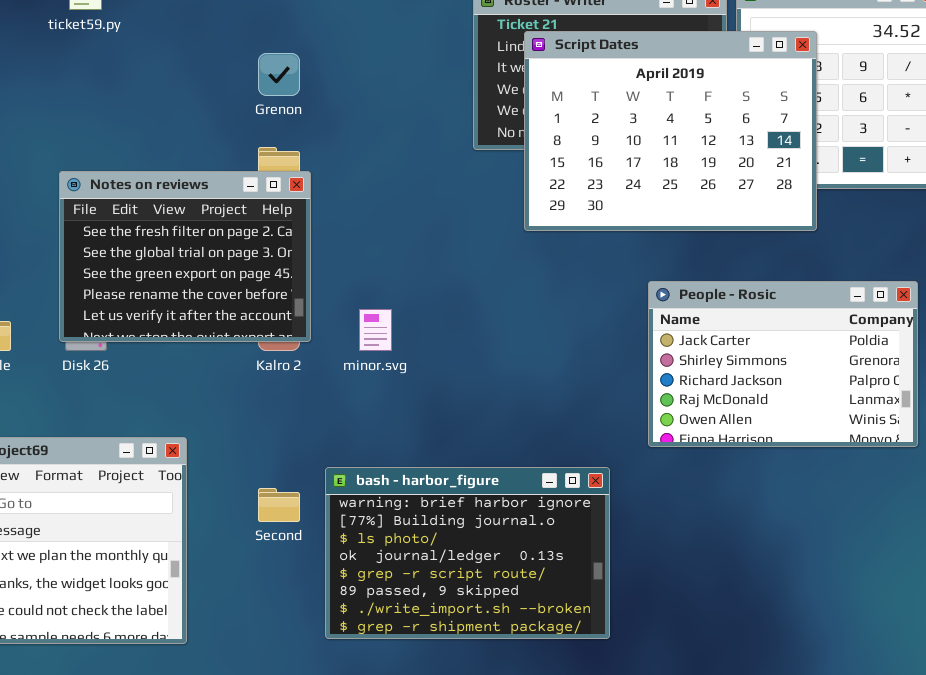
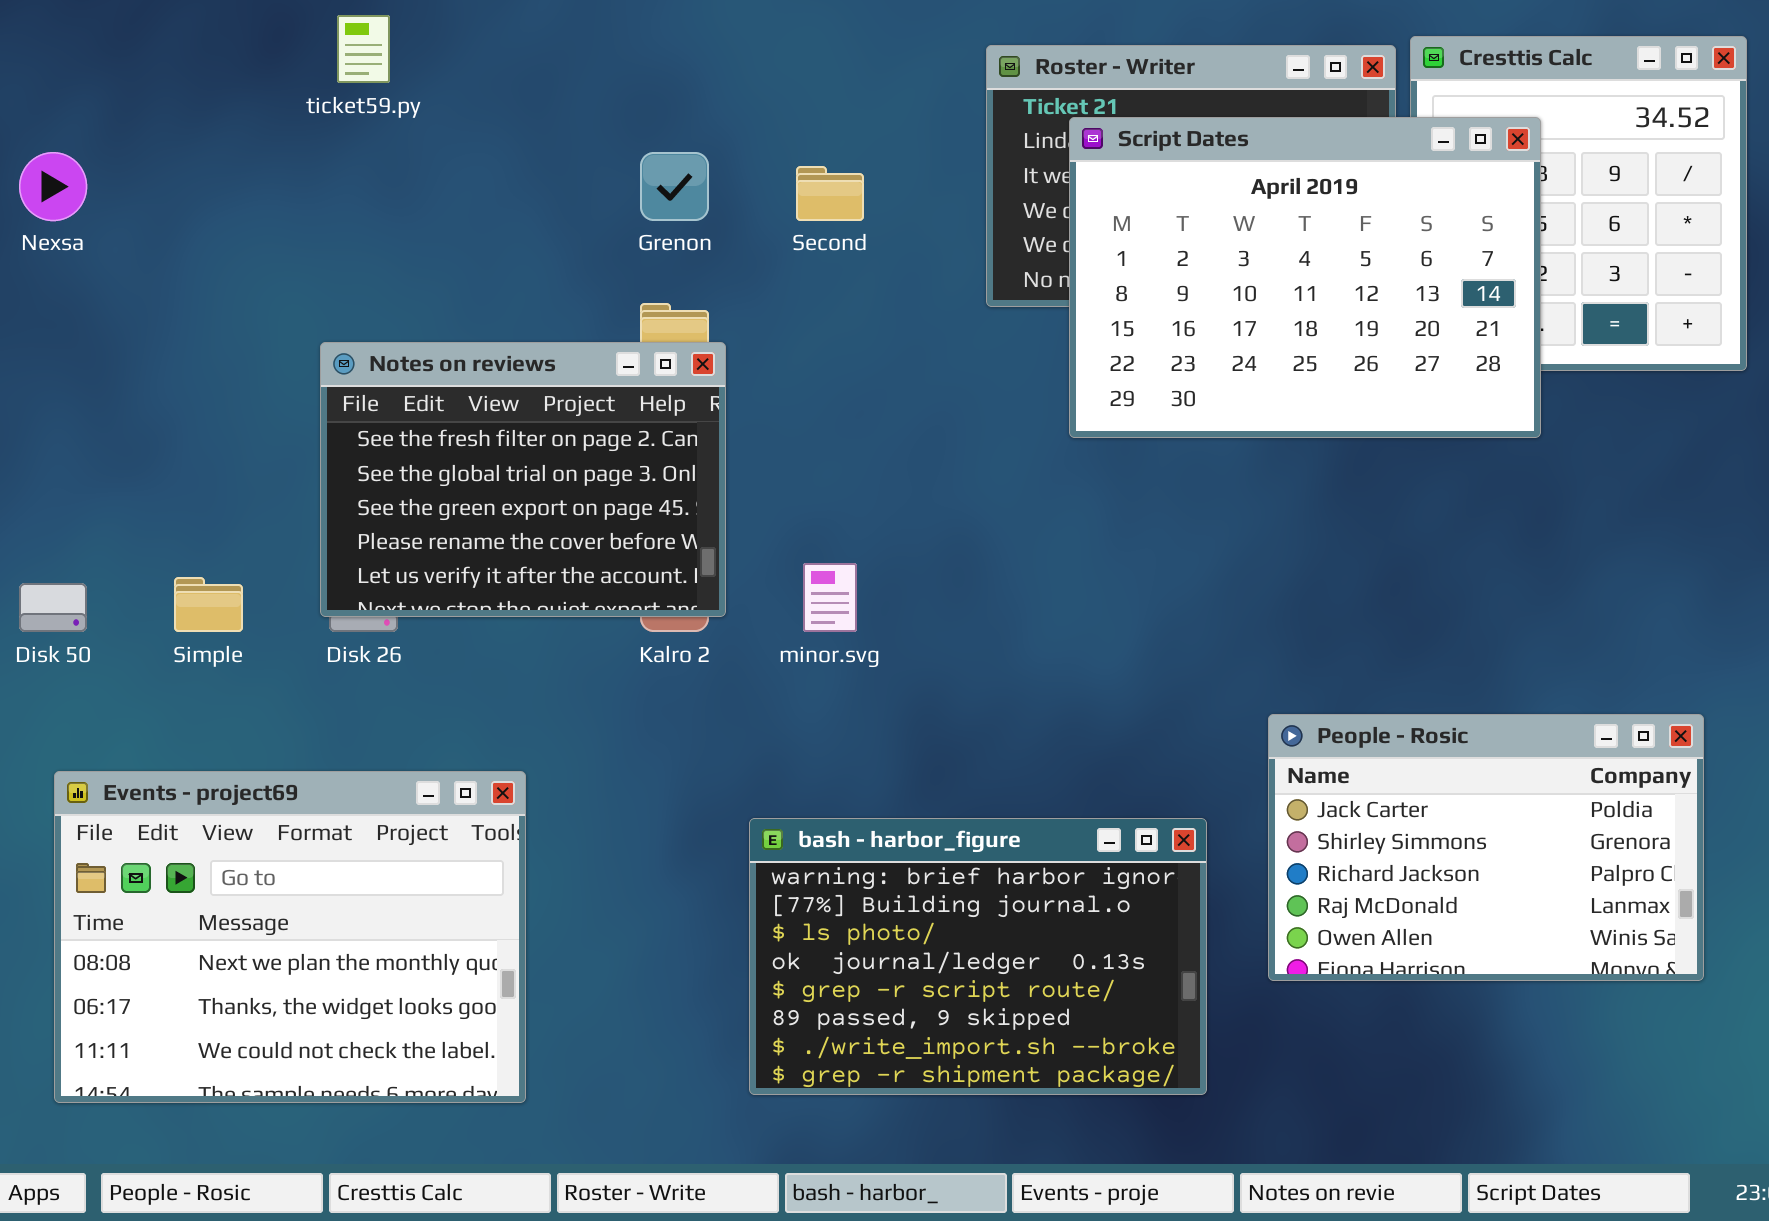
People - Rosic: [648,281,918,447] -> [1268,714,1704,981], moved
Second: [258,488,300,522] -> [796,166,864,221], moved

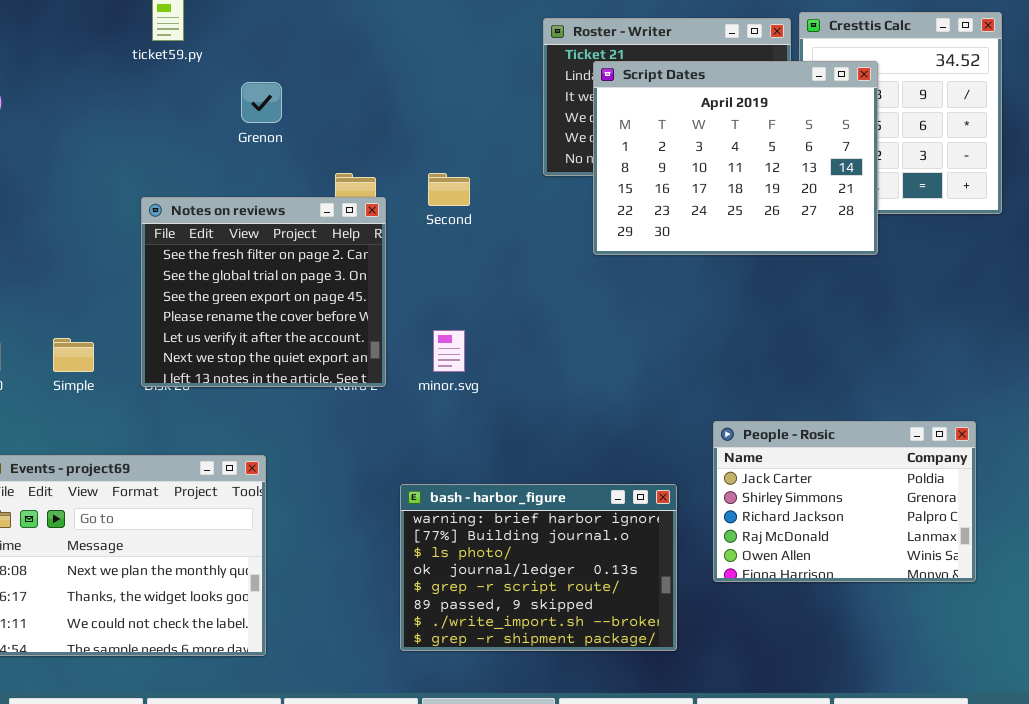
Grenon: [640,152,709,221] -> [241,82,282,123], moved
Second: [796,166,864,221] -> [428,173,470,206], moved
Notes on reviews: [320,342,726,617] -> [141,197,386,387], resized

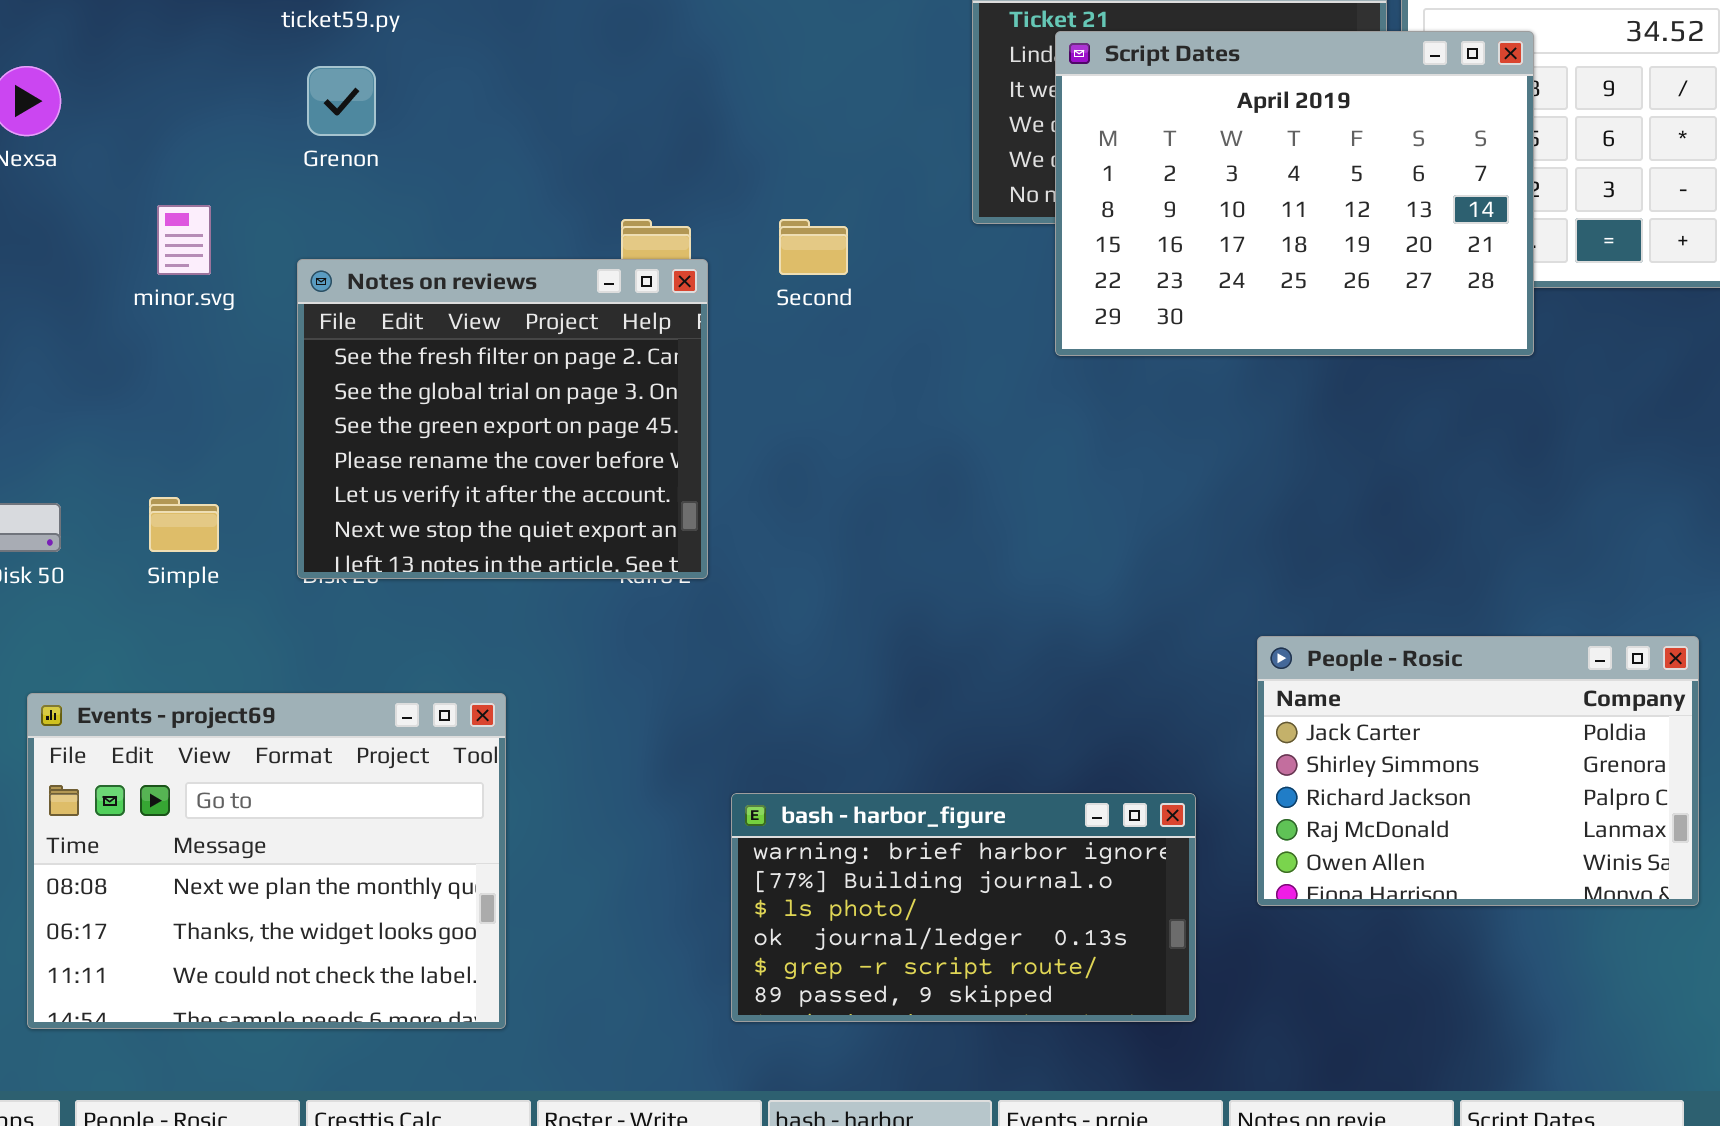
Grenon: [241,82,282,123] -> [307,66,376,136], moved
minor.svg: [433,330,465,372] -> [157,205,211,275], moved
bash - harbor_figure: [400,484,677,651] -> [731,793,1196,1022], resized

